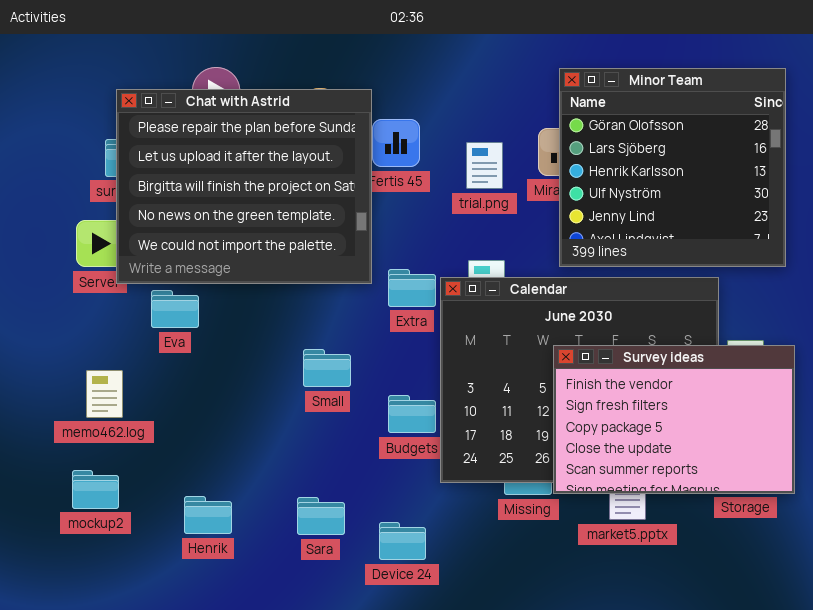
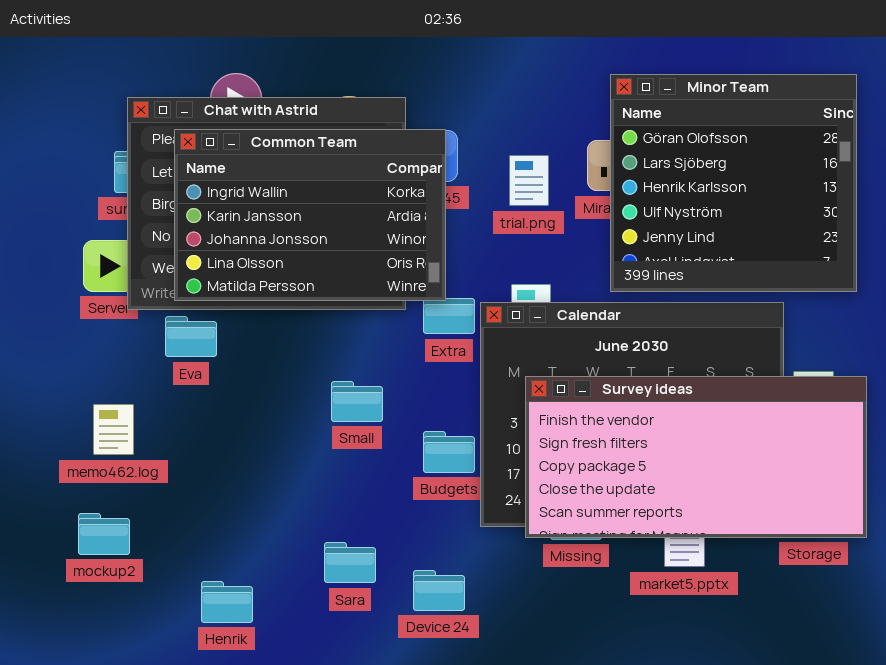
Common Team: none -> [174,129,446,301], opened
Survey ideas: [553,345,795,494] -> [525,376,867,538], resized
Henrik: [184,496,232,534] -> [201,581,253,623], moved

